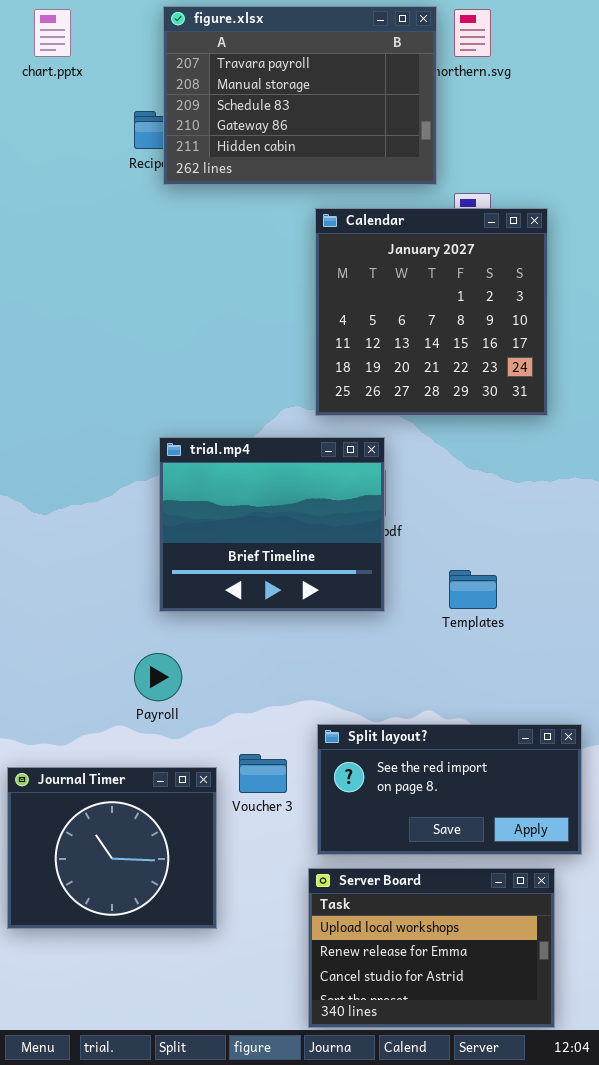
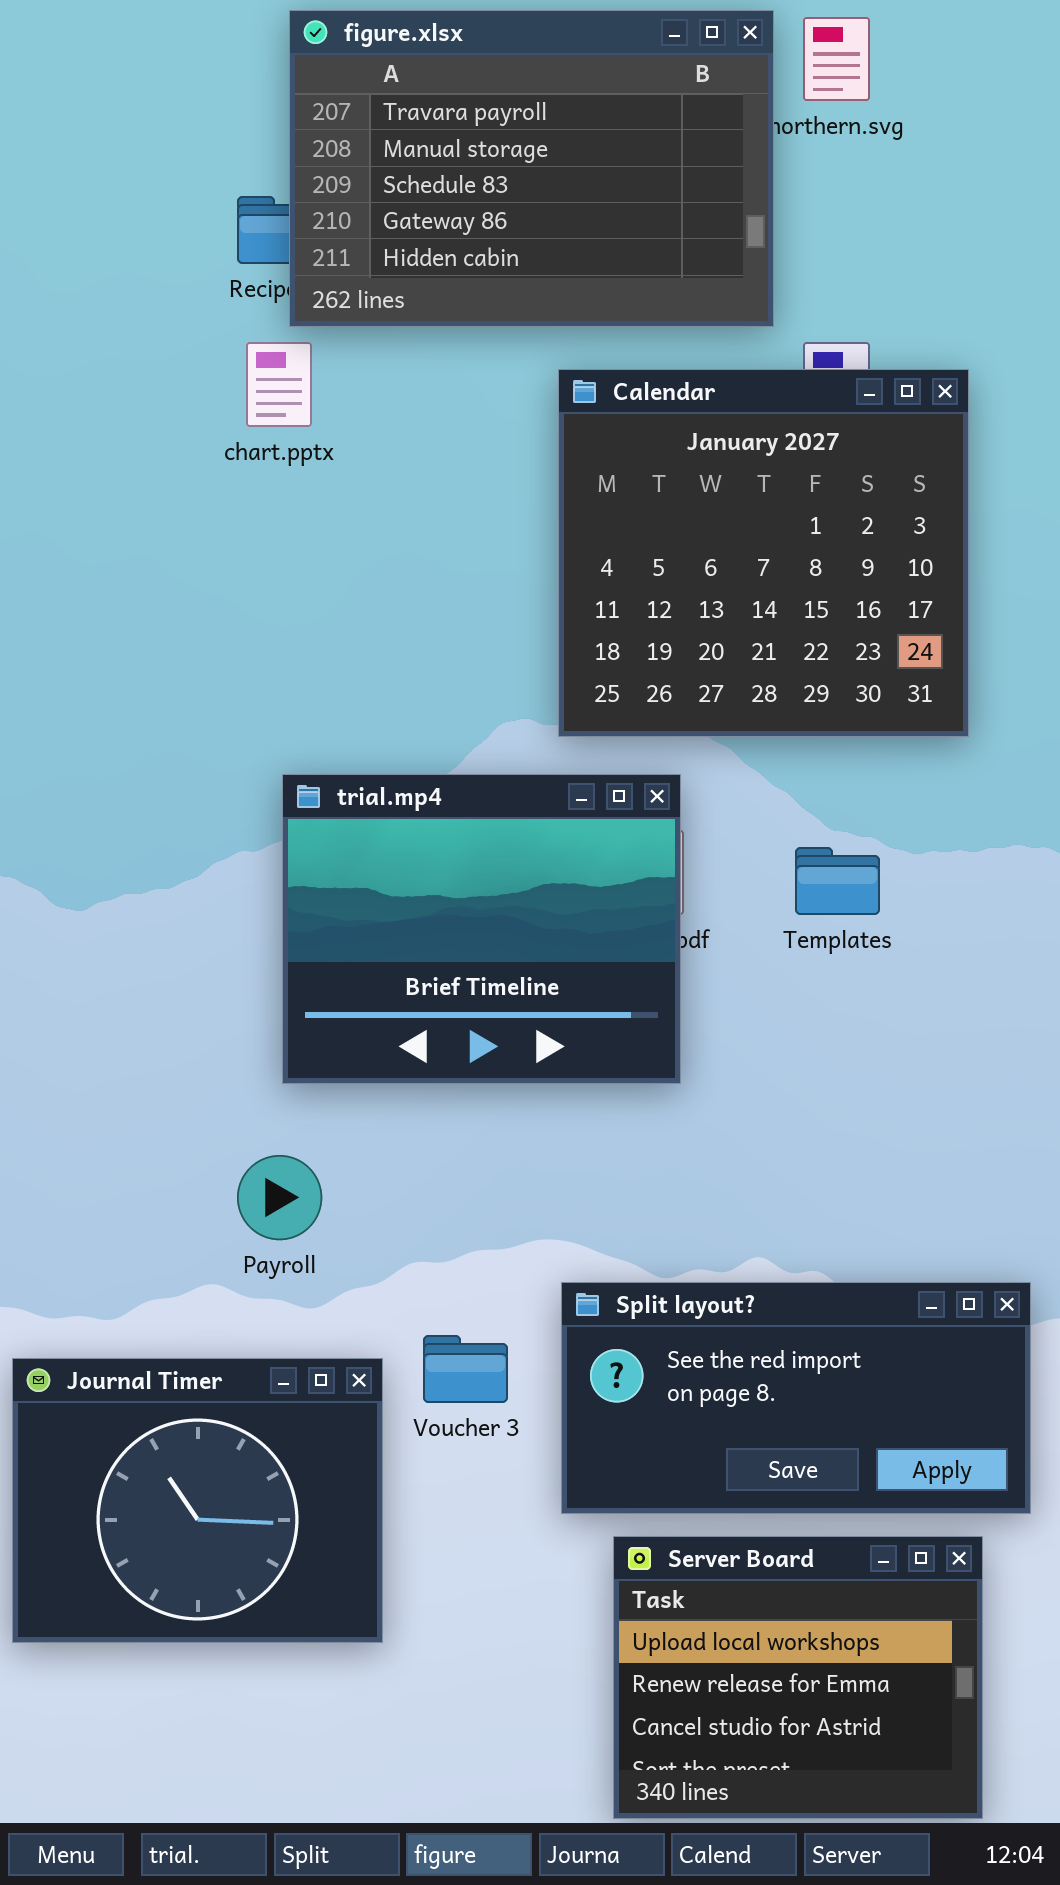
chart.pptx: [34,9,71,57] -> [246,342,312,427], moved
Templates: [449,570,497,609] -> [795,847,880,915], moved
Server Board: [308,868,555,1028] -> [613,1536,983,1819], resized

